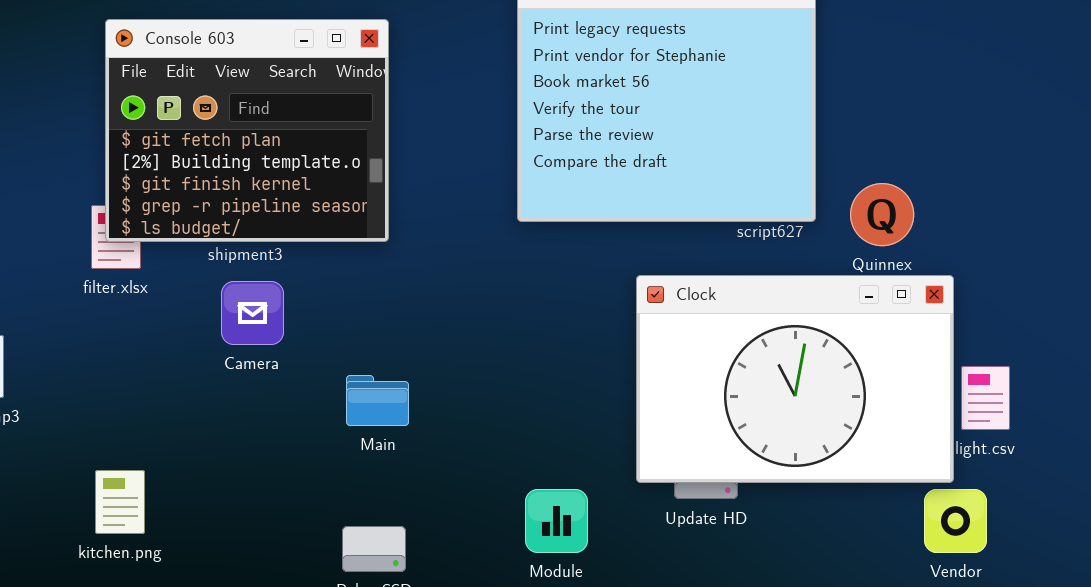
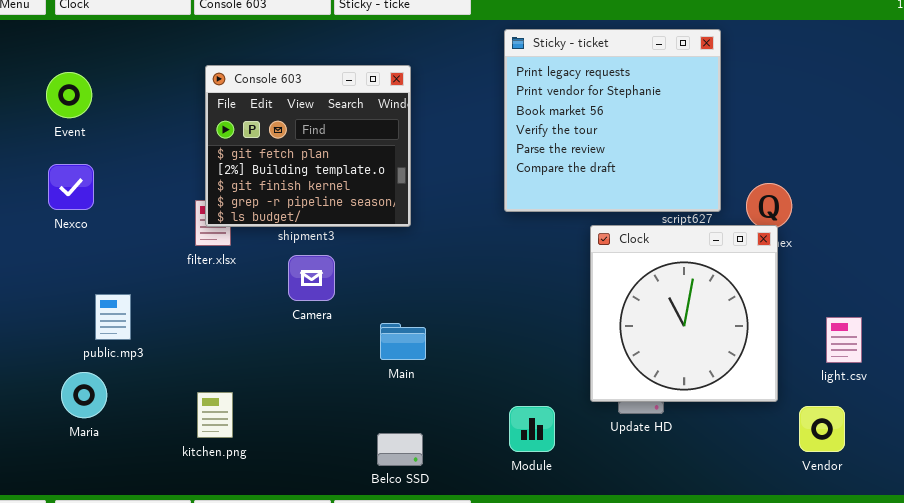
Clock: [636,275,954,483] -> [590,225,778,402], resized

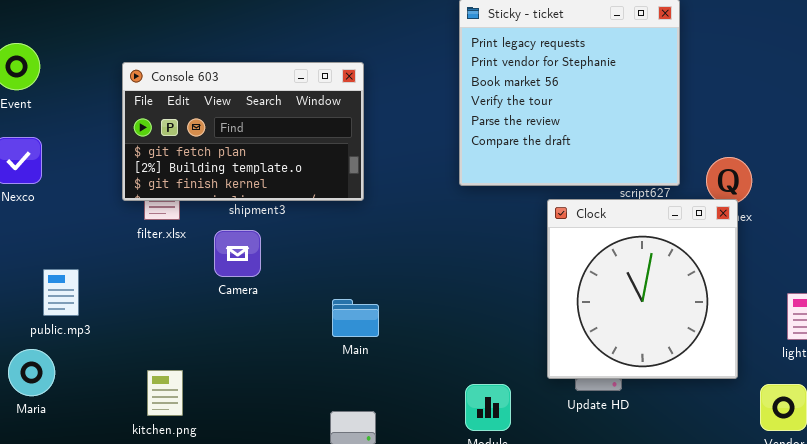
Console 603: [205,65,411,227] -> [122,62,364,201], resized
Camera: [288,255,335,301] -> [214,230,261,277], moved

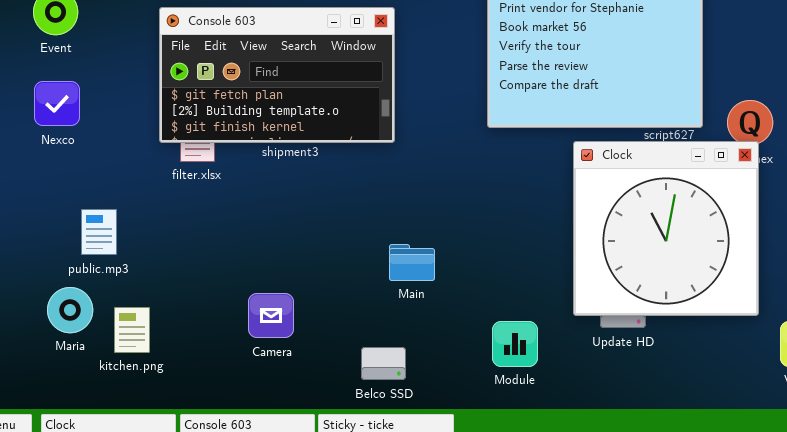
Camera: [214,230,261,277] -> [248,293,294,338], moved
Main: [332,299,379,337] -> [389,244,435,281], moved
kitchen.png: [147,370,183,416] -> [114,307,150,353], moved

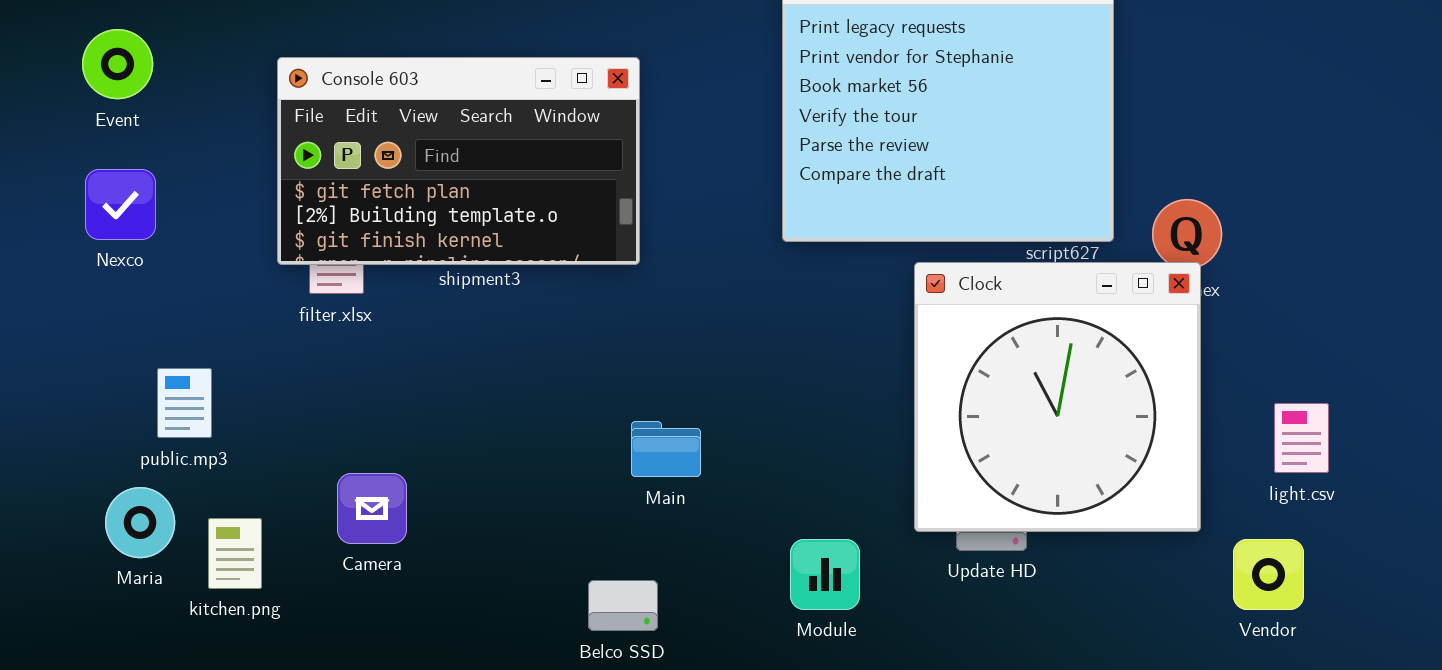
Camera: [248,293,294,338] -> [337,473,407,544], moved

